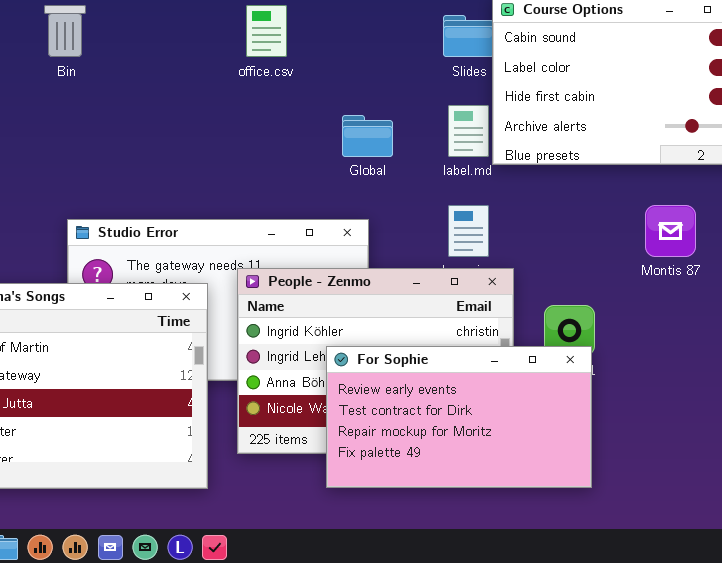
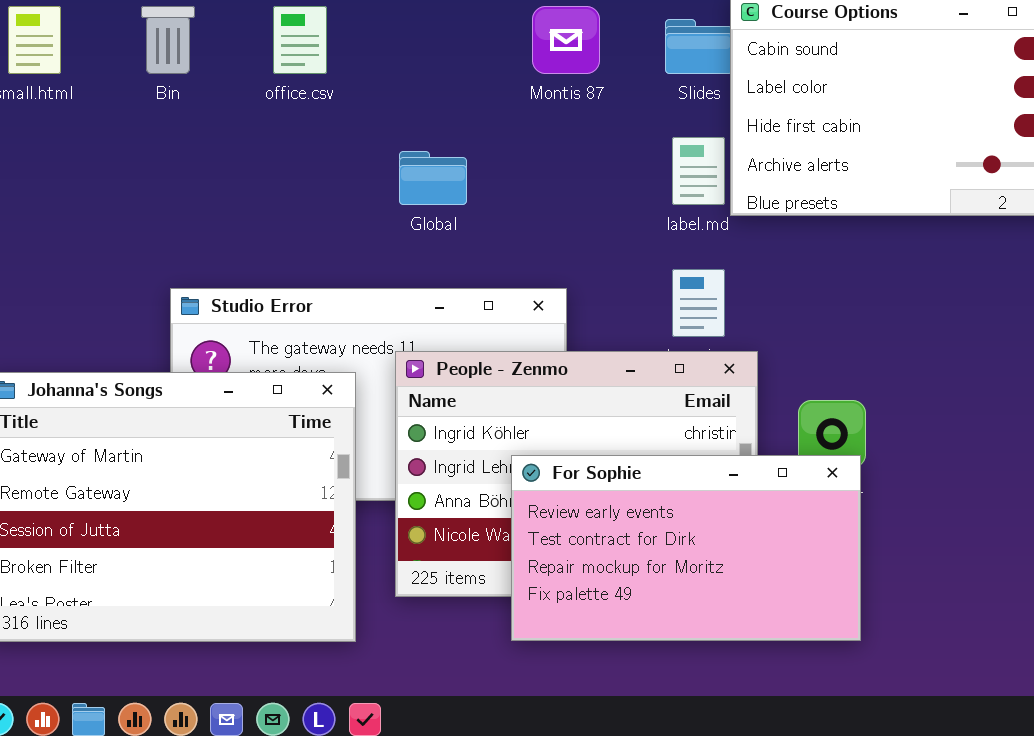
office.csv: [246,5,287,57] -> [273,6,327,74], moved
Global: [342,115,393,157] -> [399,151,467,205], moved
Montis 87: [645,205,696,257] -> [532,6,600,74], moved

